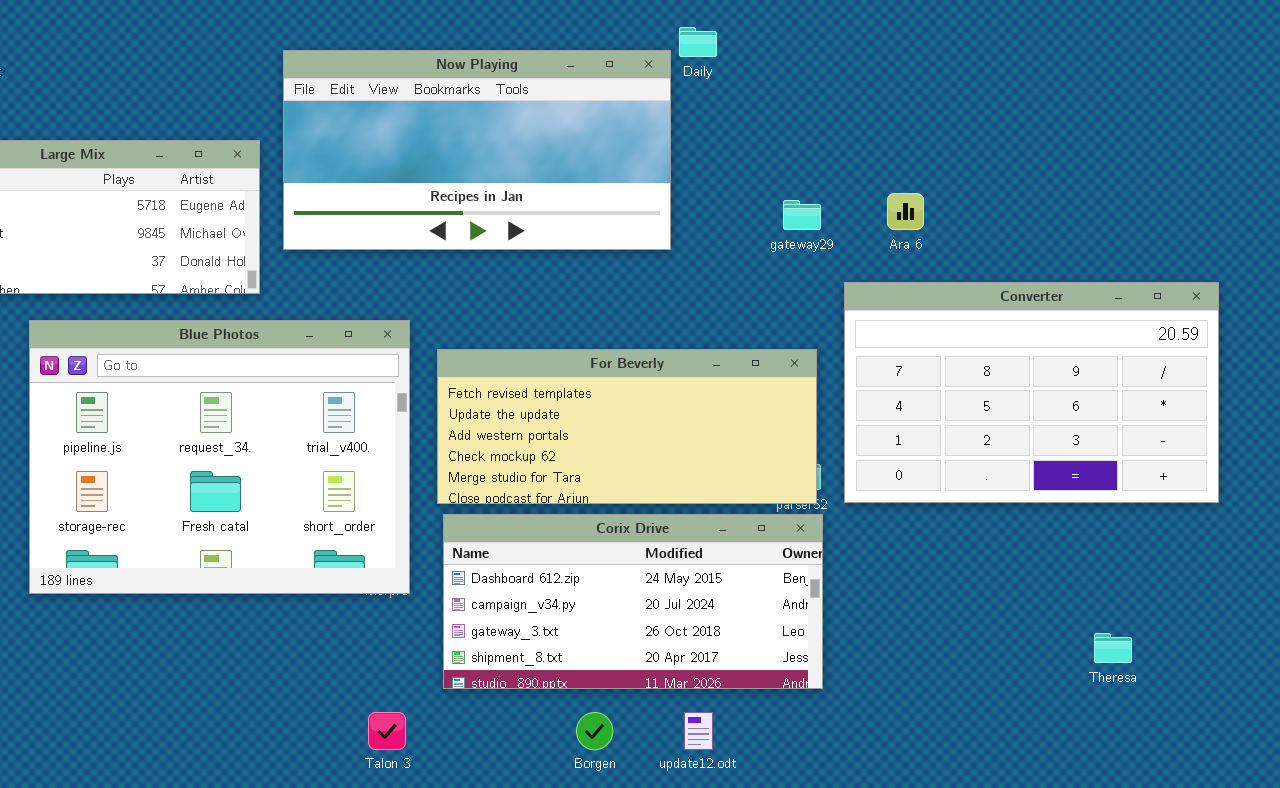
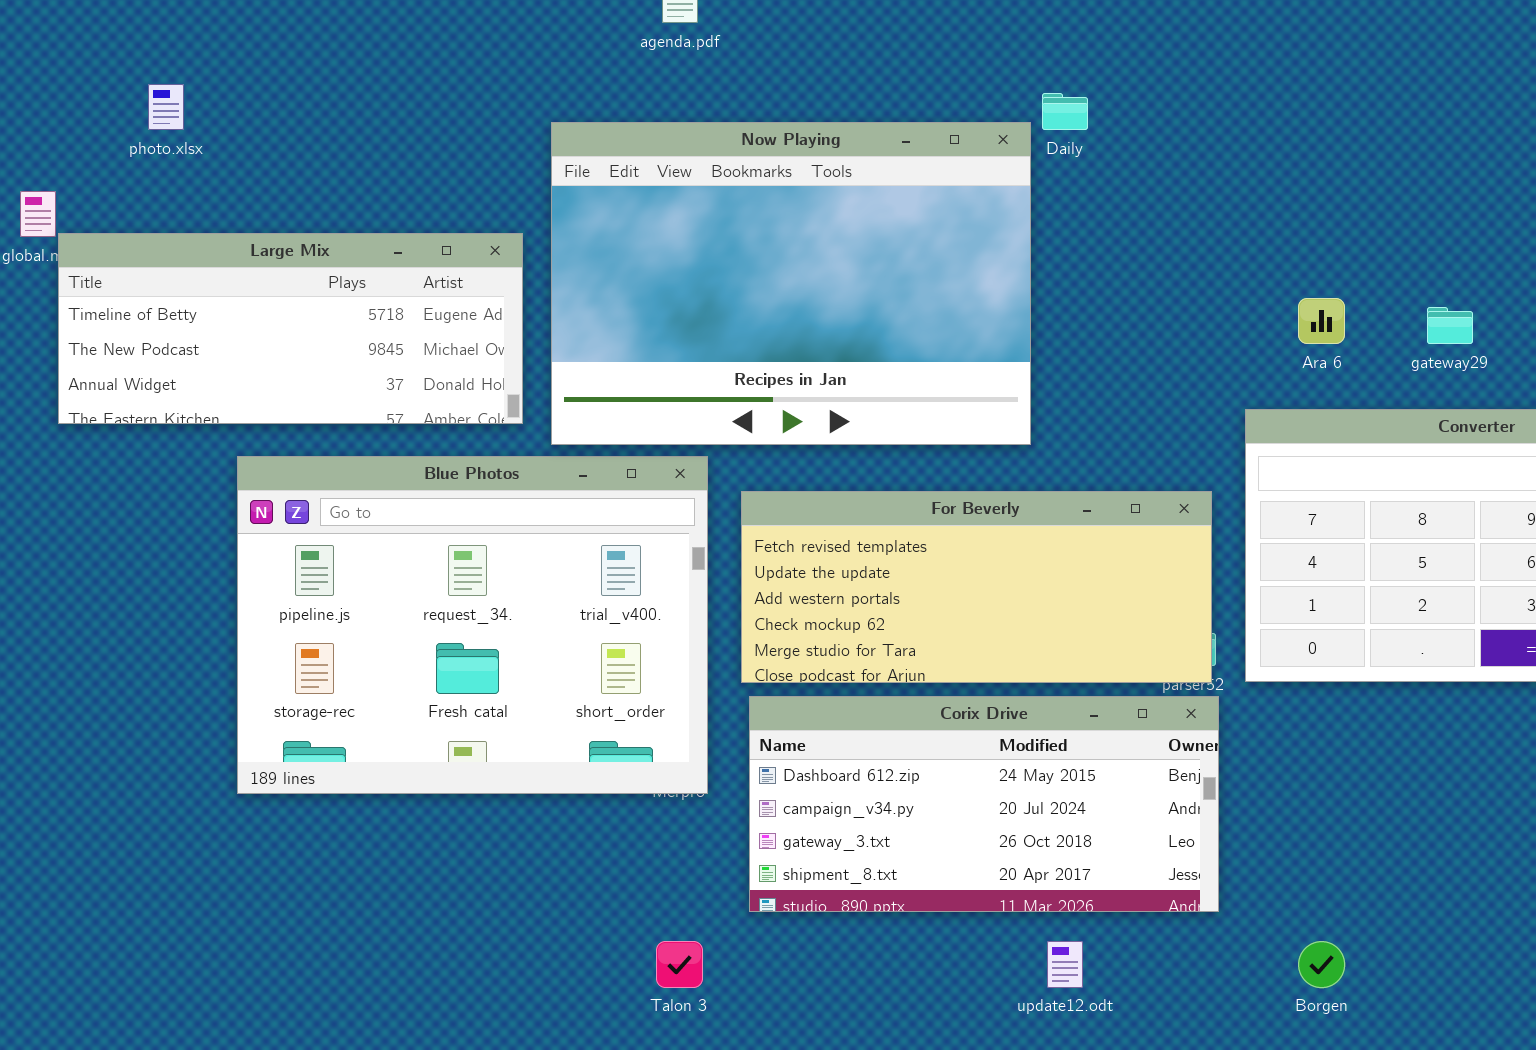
Now Playing: [283,50,671,250] -> [551,122,1031,445], resized
gateway29: [783,200,821,230] -> [1427,307,1473,344], moved
Borgen: [576,712,613,750] -> [1298,941,1345,988], moved

